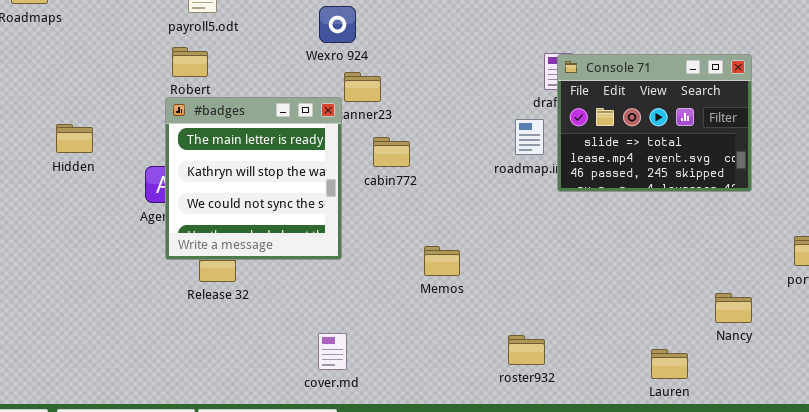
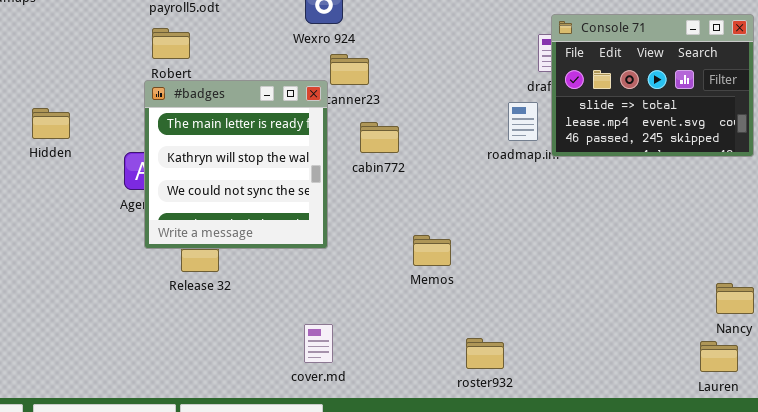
Console 71: [557,54,752,192] -> [551,14,754,157], moved
roster932: [508,335,545,365] -> [466,338,504,369], moved
Lauren: [651,349,688,379] -> [700,341,738,372], moved

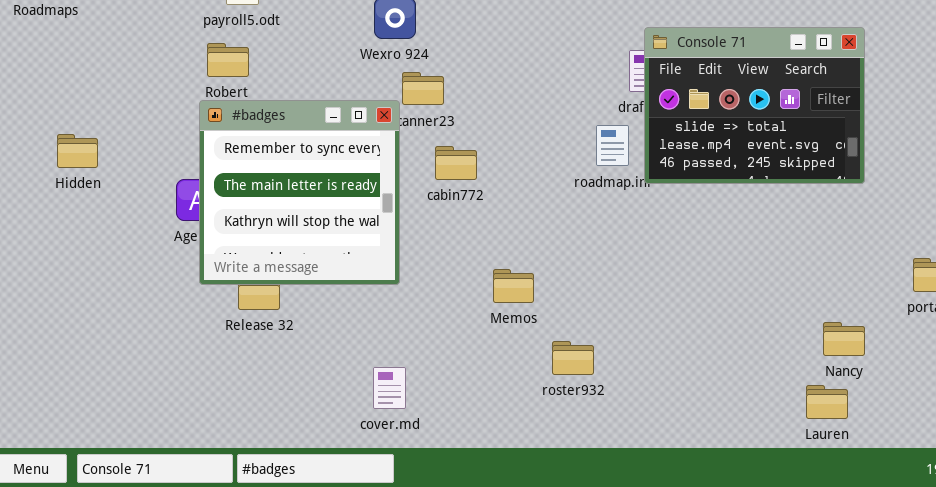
#badges: [144,80,328,249] -> [199,100,400,285], scrolled up 1 row
Hidden: [32,108,70,139] -> [57,134,98,168], moved
roster932: [466,338,504,369] -> [552,341,594,375], moved

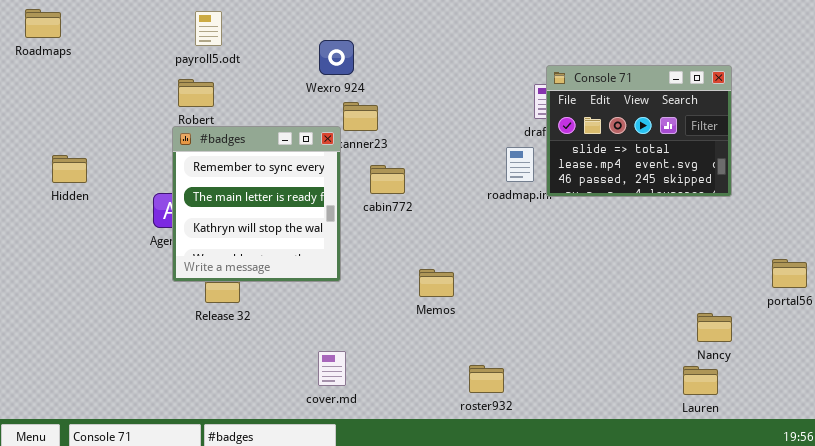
roster932: [552,341,594,375] -> [469,365,504,393], moved

